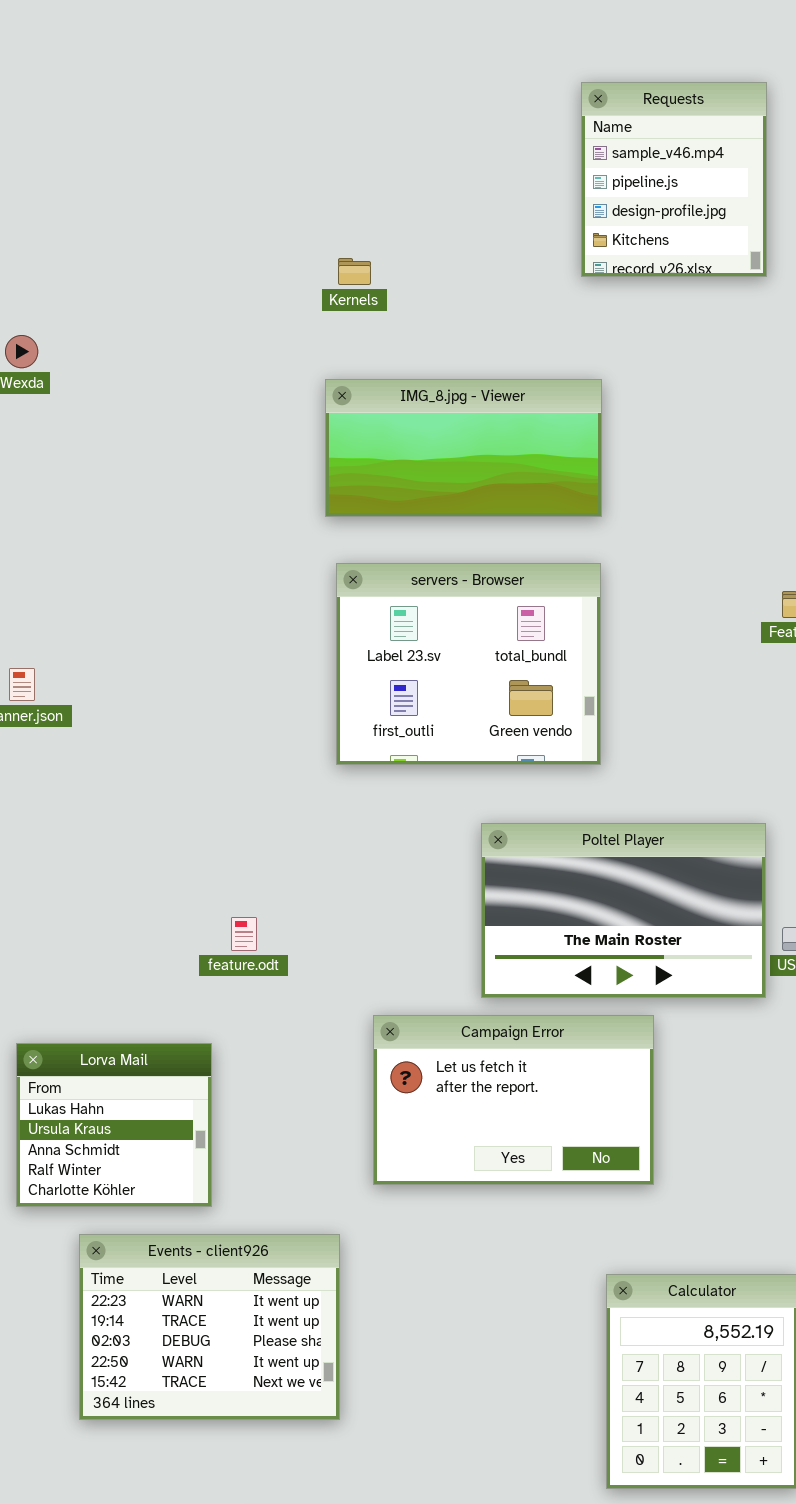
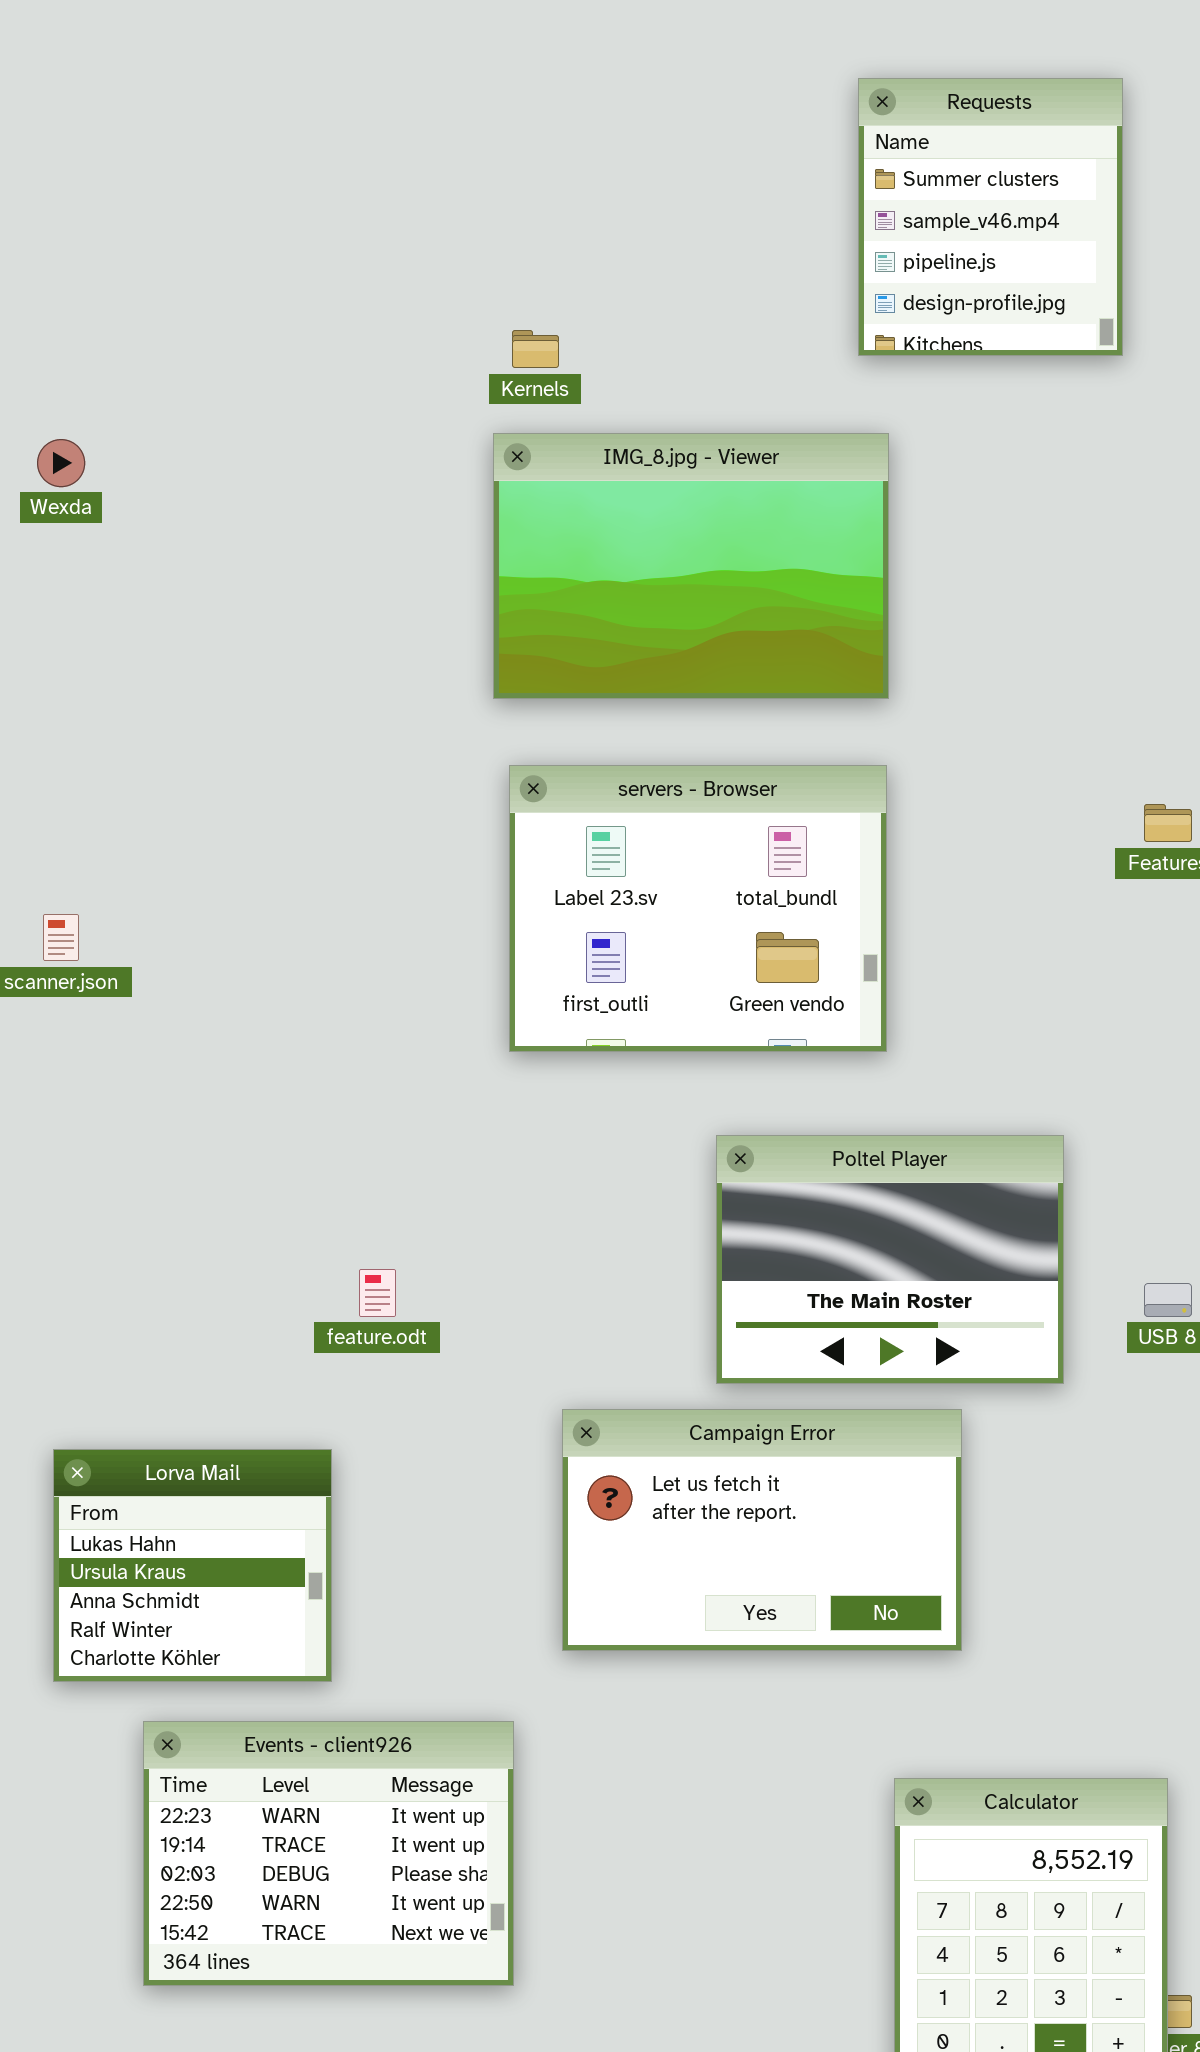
Requests: [581,82,767,277] -> [858,78,1123,356], scrolled up 1 row
IMG_8.jpg - Viewer: [325,379,602,517] -> [493,433,889,699], resized
Poltel Player: [481,823,766,998] -> [716,1135,1064,1384], resized

